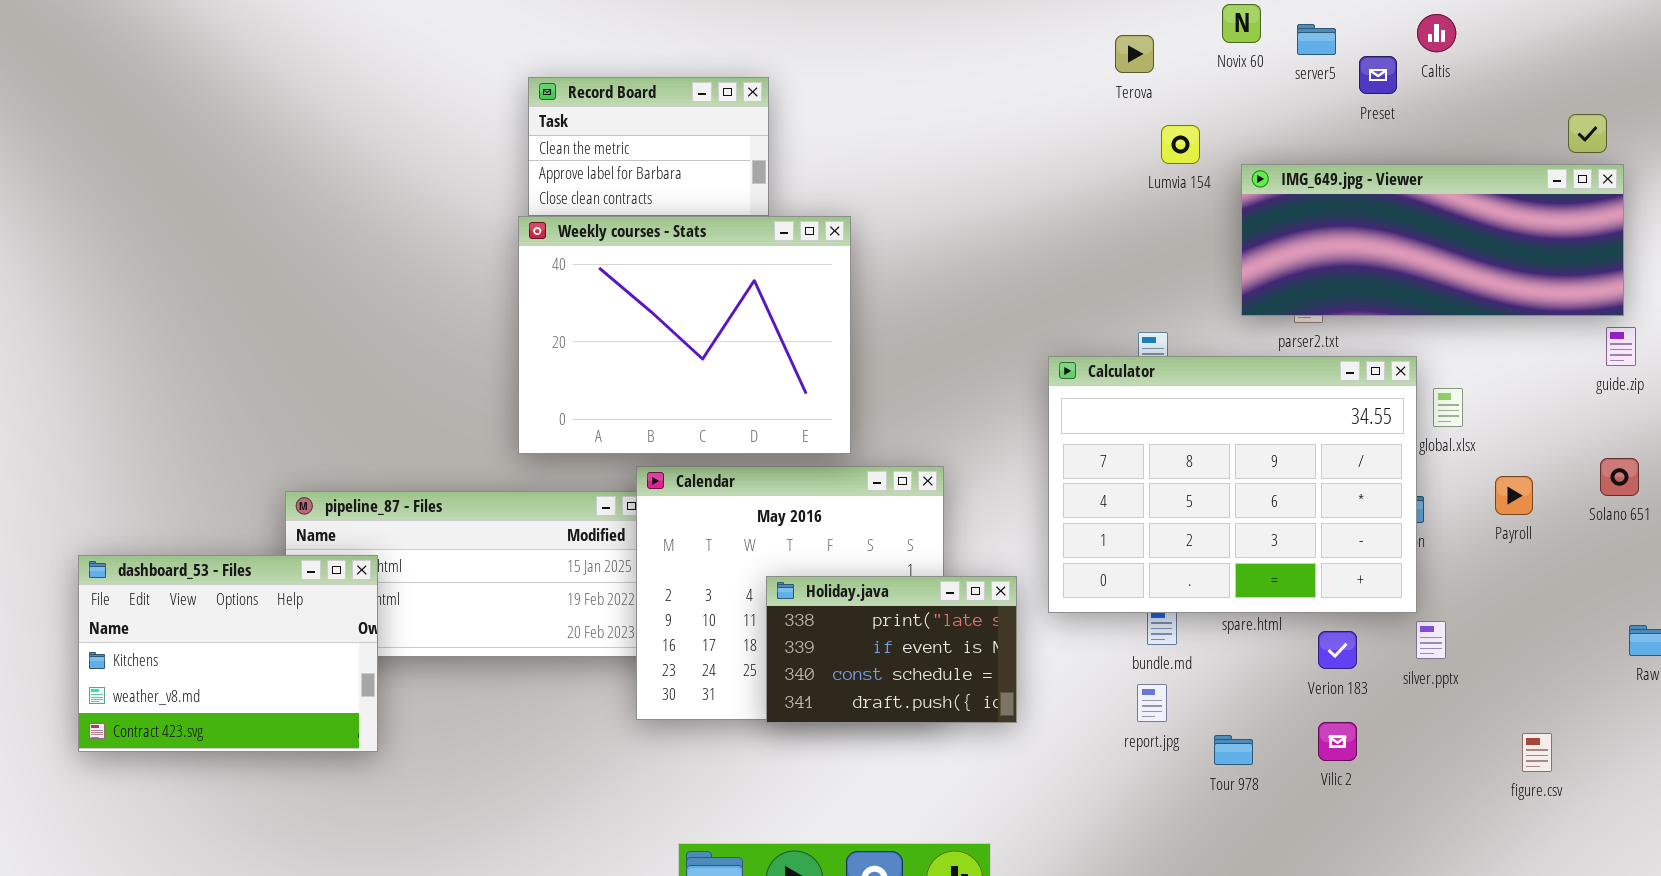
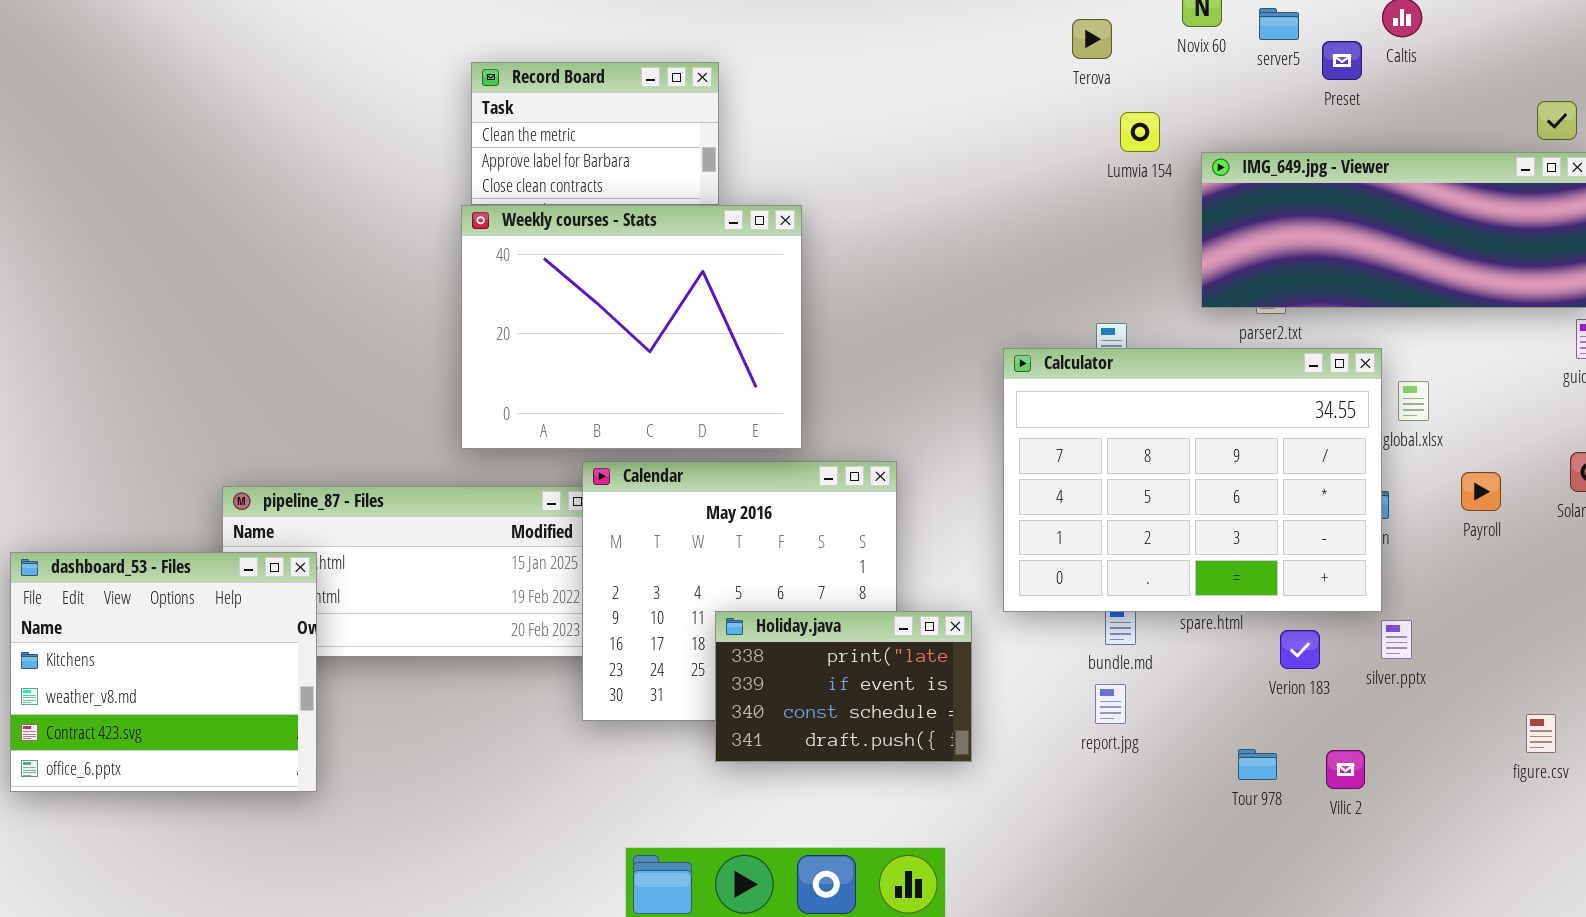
dashboard_53 - Files: [78,555,378,752] -> [10,552,317,792], resized
Holiday.java: [766,576,1017,723] -> [715,611,972,762], moved
Vilic 2: [1318,722,1357,761] -> [1326,750,1365,789], moved
figure.csv: [1522,733,1552,772] -> [1526,714,1556,753], moved
Tour 978: [1214,735,1253,765] -> [1238,749,1277,780], moved

